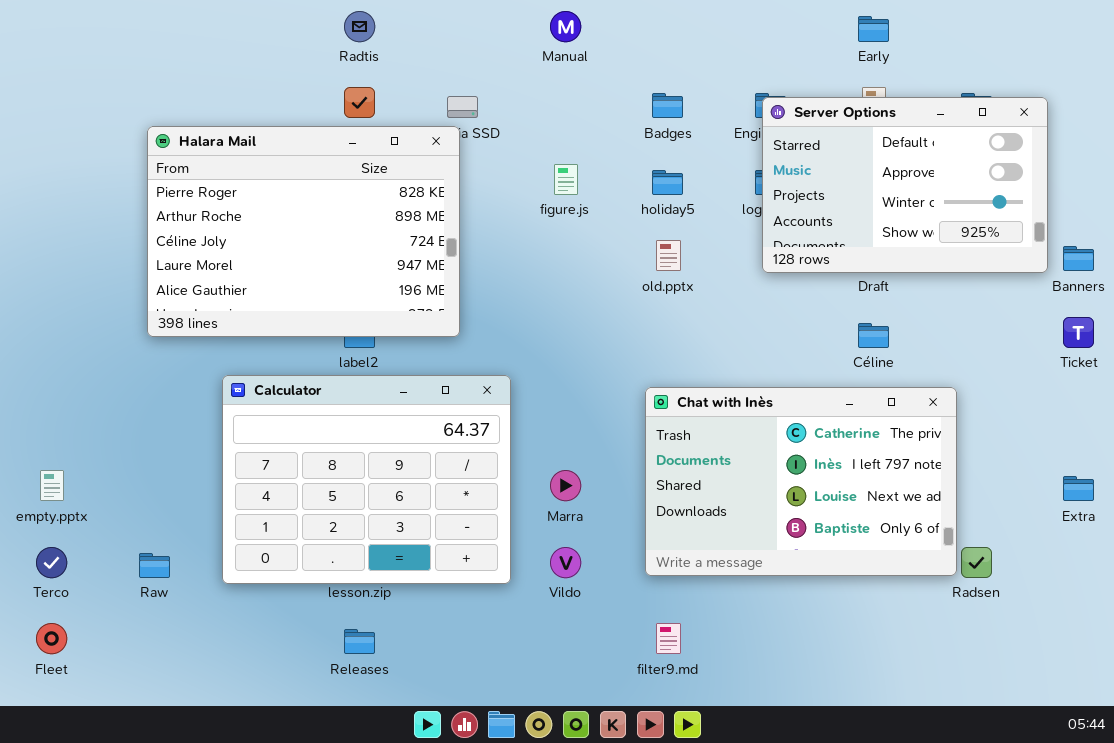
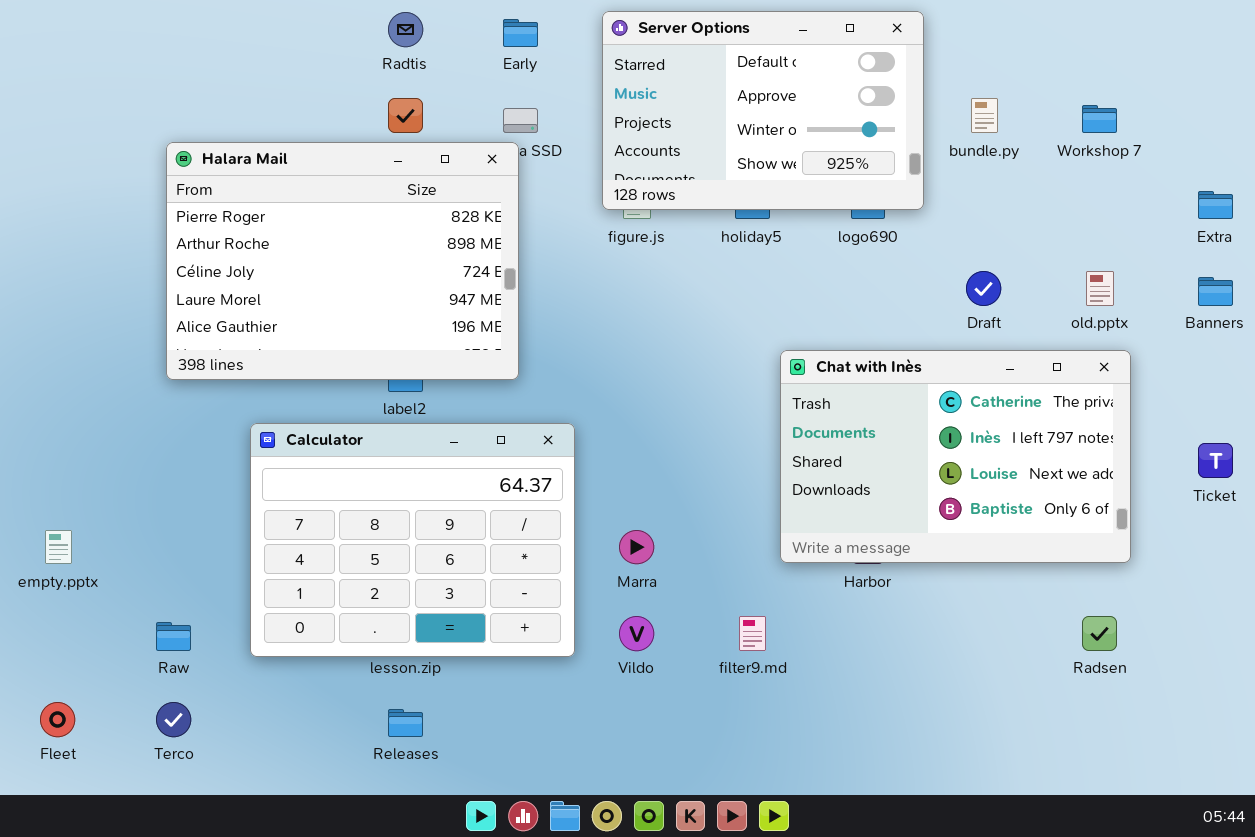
Early: [858,16,889,42] -> [503,19,538,47], moved
Server Options: [762,97,1048,273] -> [602,11,924,210], moved
old.pptx: [656,240,681,271] -> [1086,271,1114,306], moved
Ticket: [1063,317,1094,348] -> [1198,443,1233,478], moved
Chat with Inès: [645,387,957,576] -> [780,350,1131,563], moved
Extra: [1063,476,1094,501] -> [1198,191,1233,219], moved
Terco: [36,547,67,578] -> [156,702,191,737], moved
filter9.md: [656,623,681,654] -> [739,616,766,651], moved

